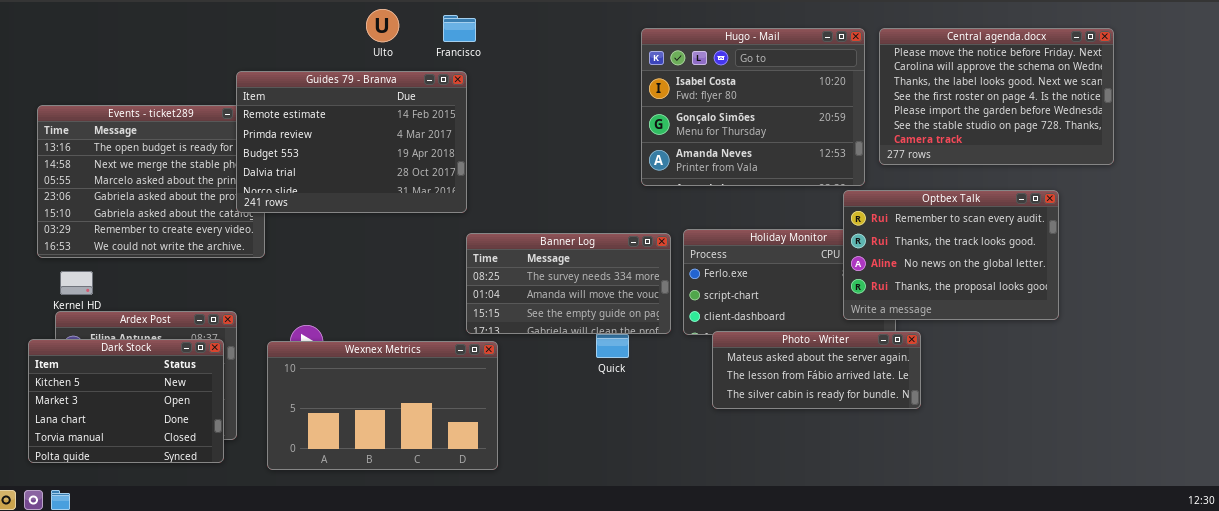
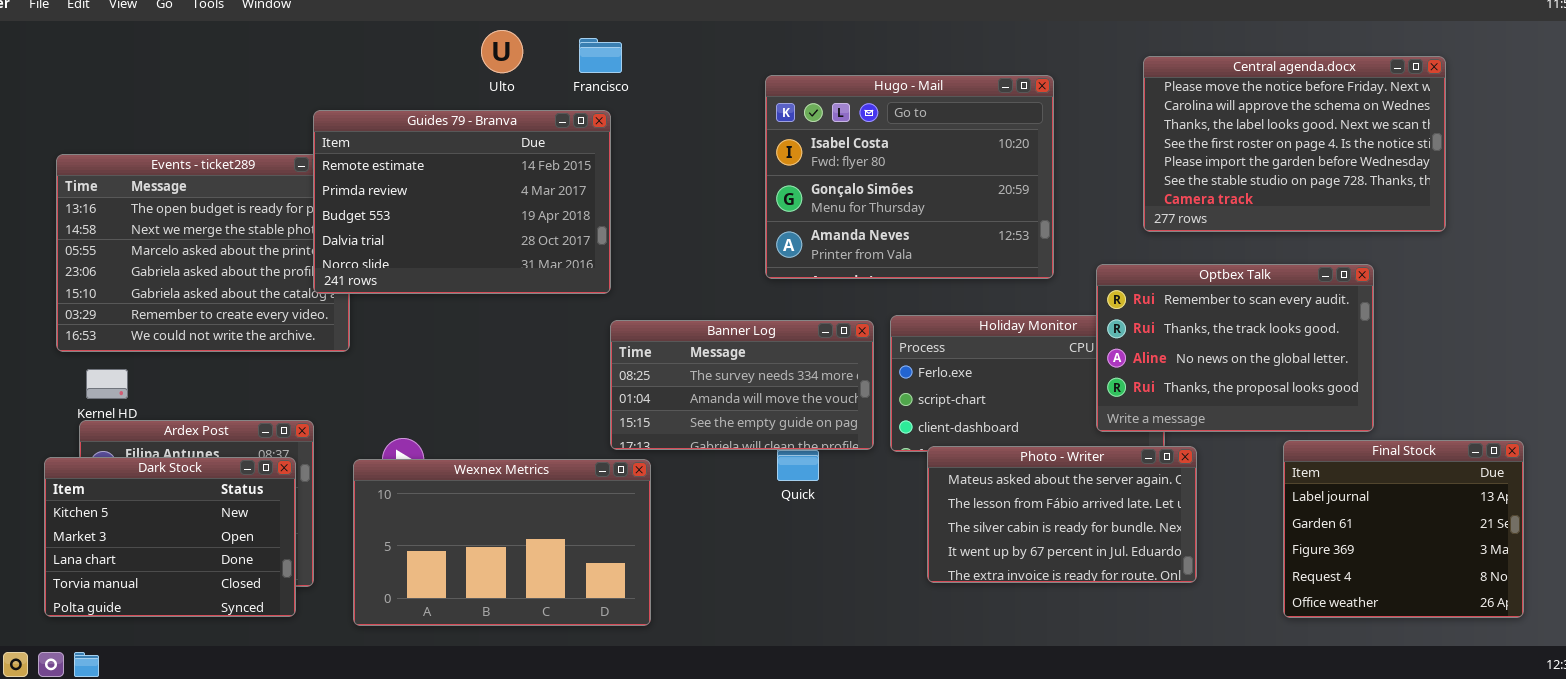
Hugo - Mail: [641,28,865,186] -> [765,75,1054,279], moved
Final Stock: none -> [1283,440,1524,618], opened
Photo - Writer: [712,331,921,409] -> [927,446,1197,583], resized

